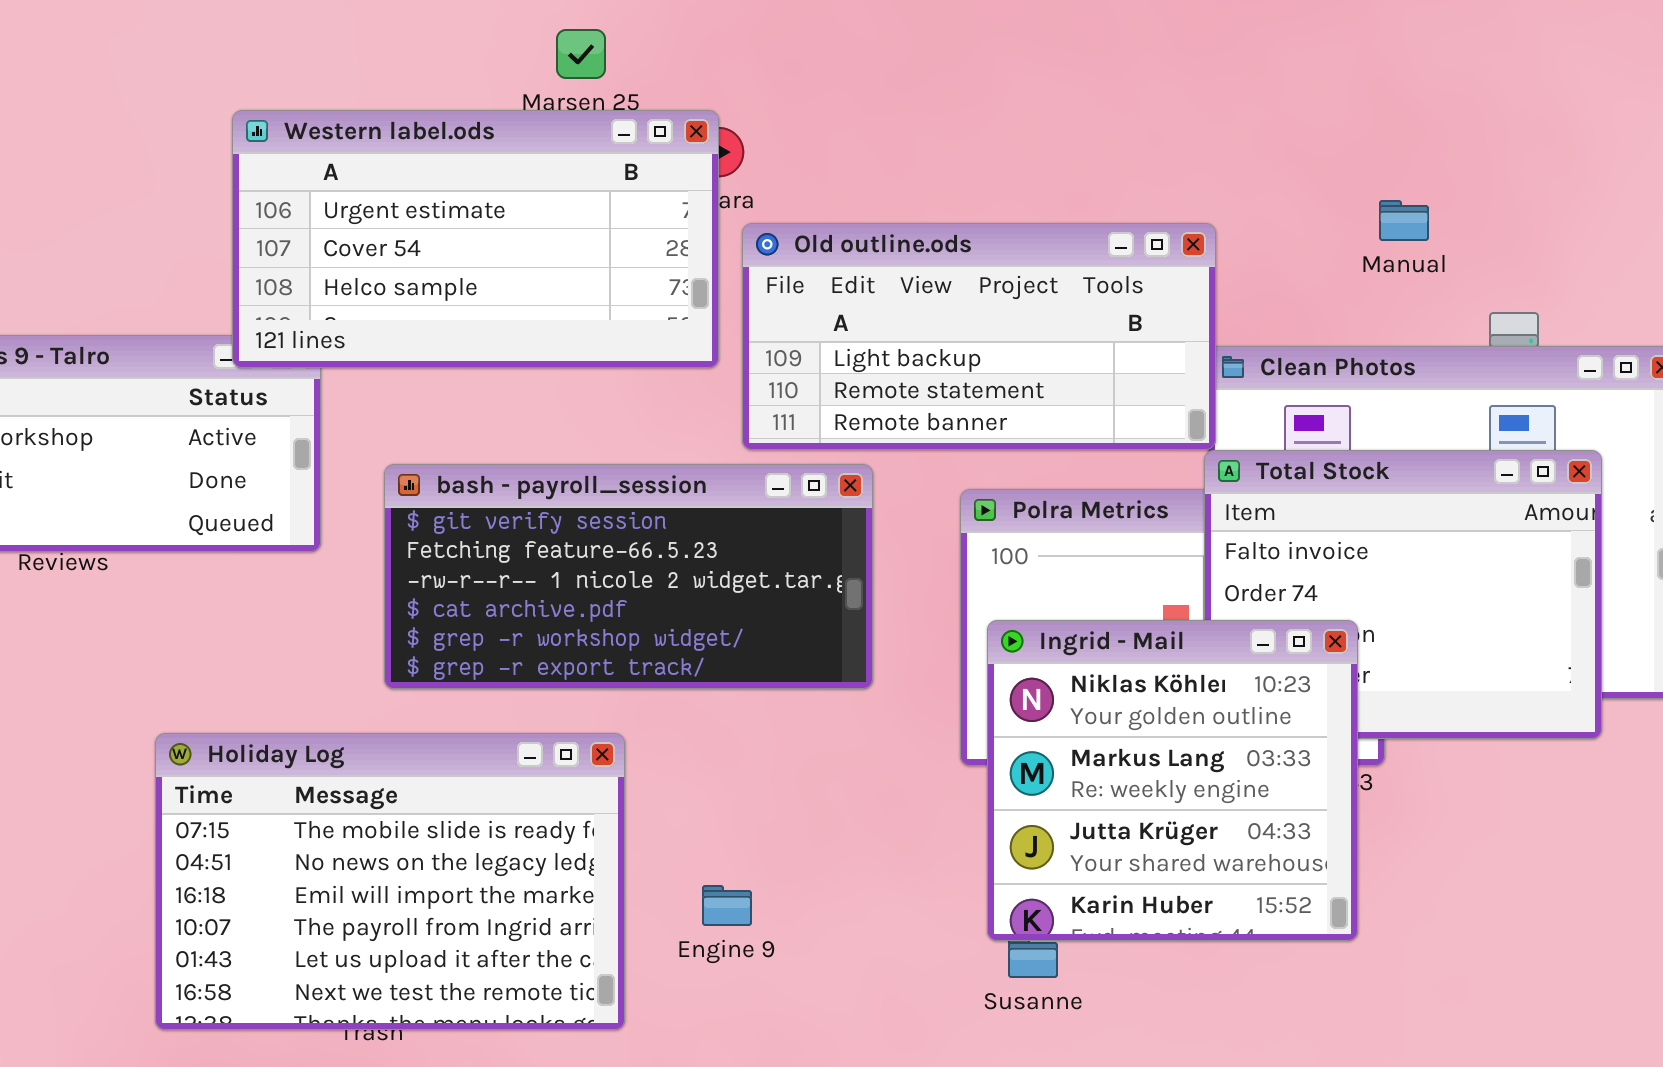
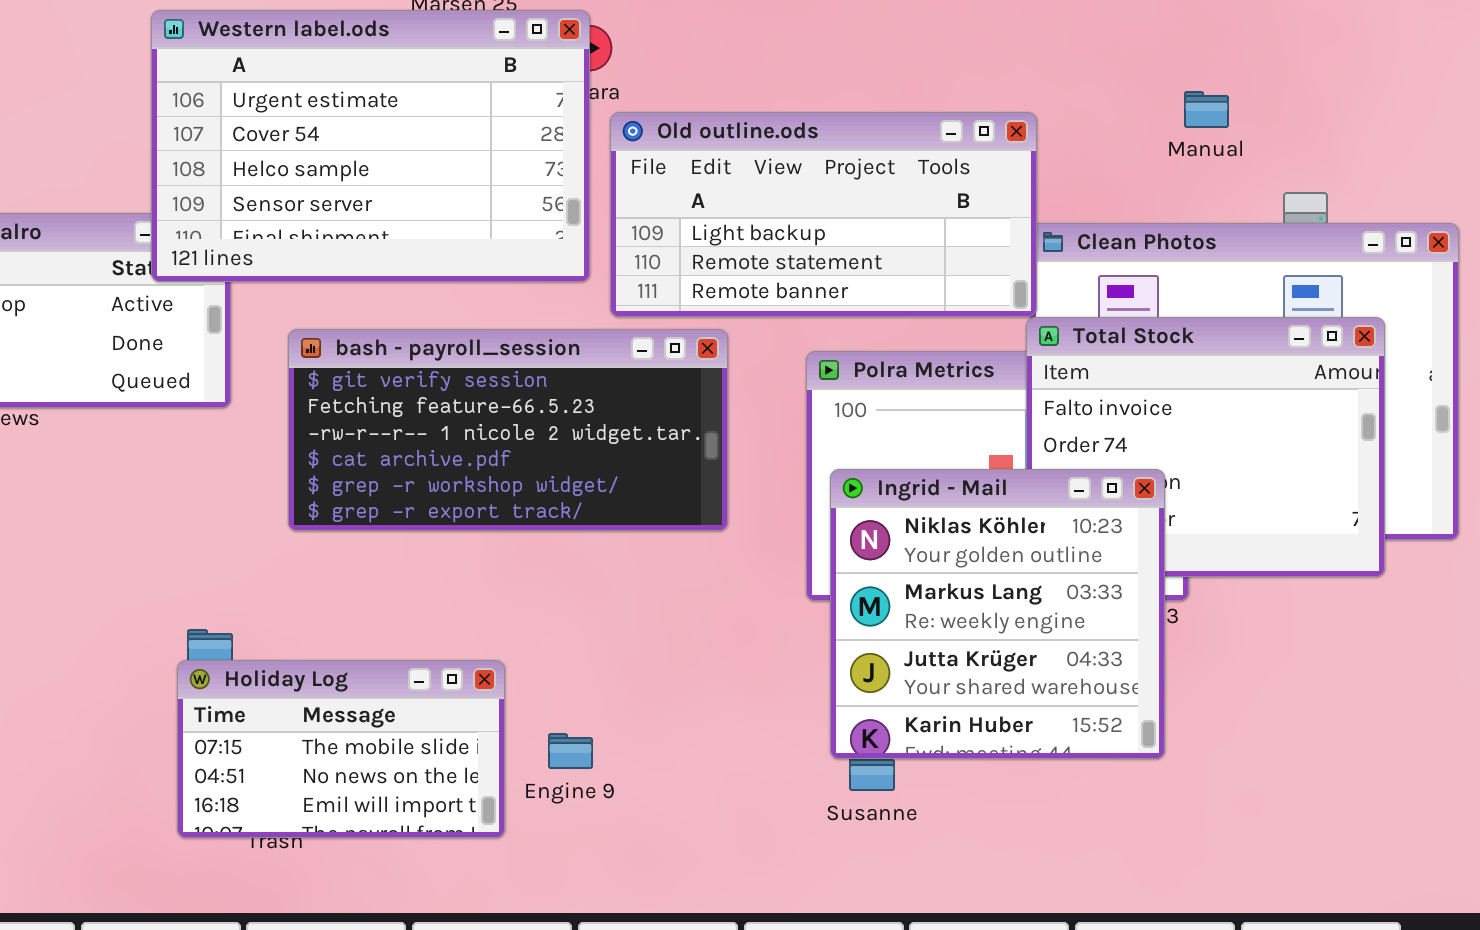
Western label.ods: [232,110,719,368] -> [151,10,590,282], resized
Holiday Log: [155,733,625,1030] -> [177,660,505,838], resized
Engine 9: [702,885,752,926] -> [548,733,593,769], moved

